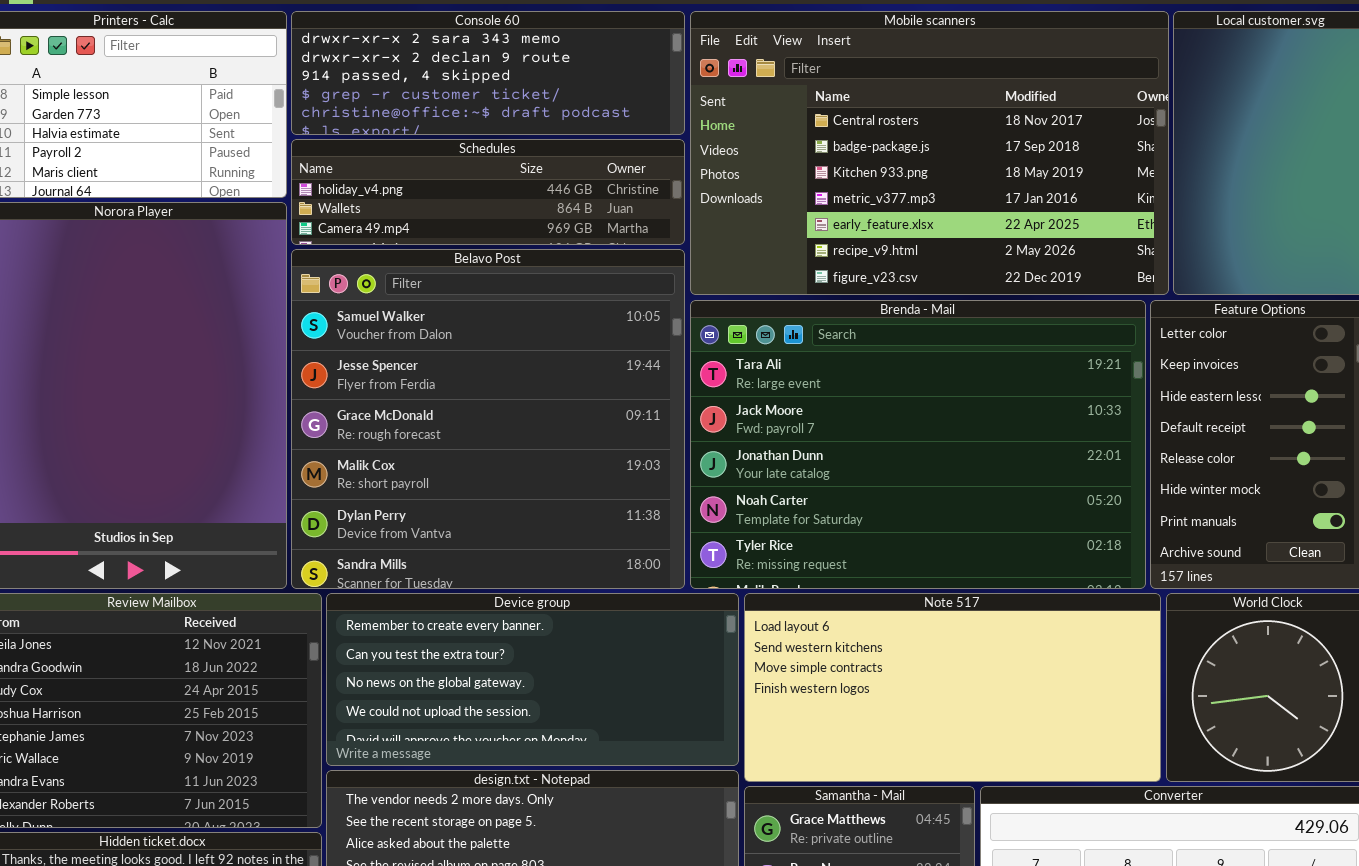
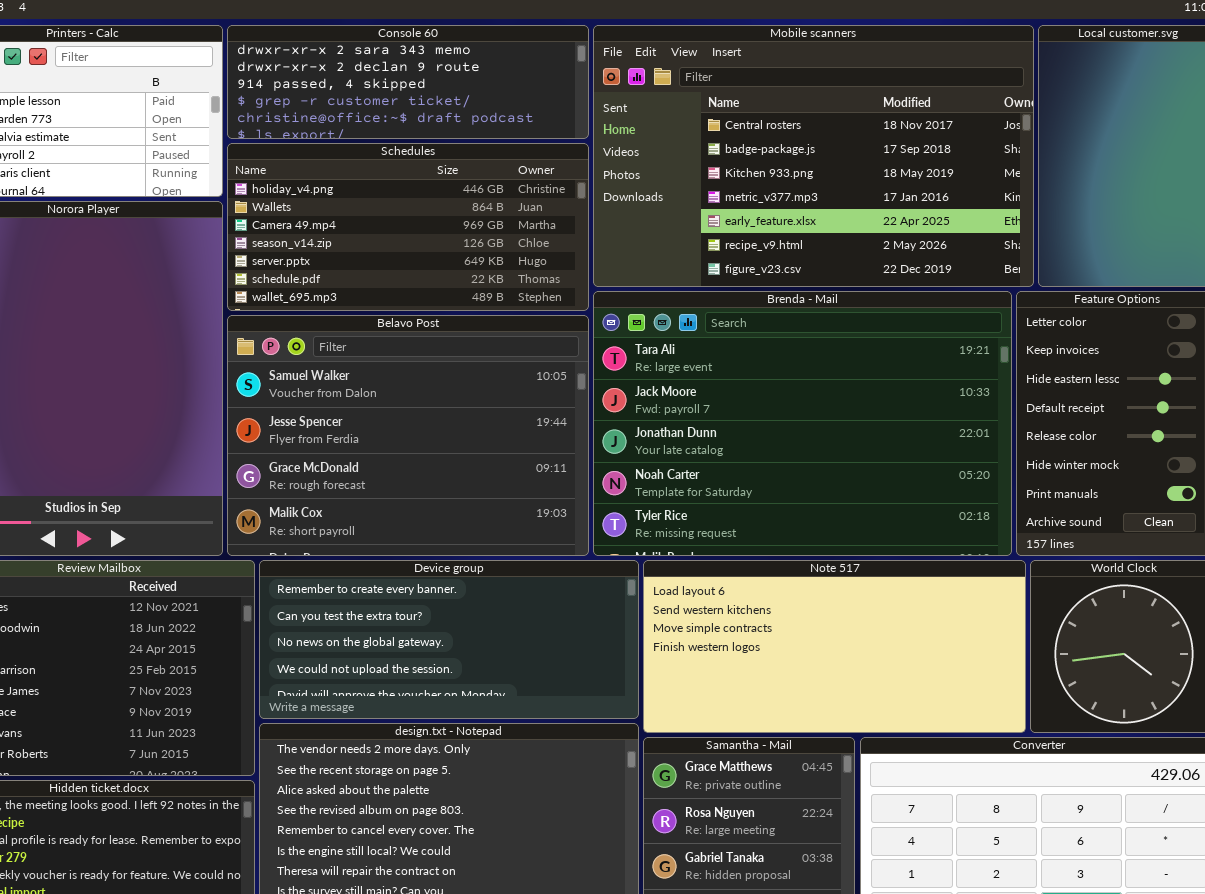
Schedules: [291,139,685,245] -> [227,143,589,311], resized
Belavo Post: [291,249,685,589] -> [227,315,589,556], resized

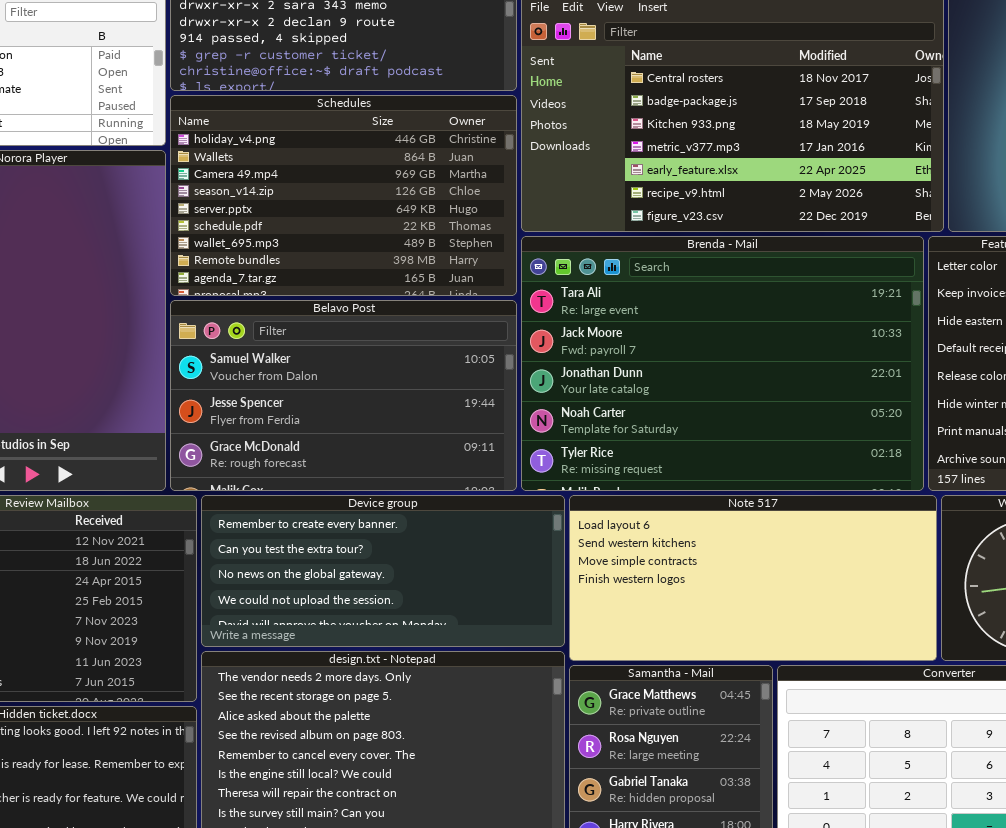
Schedules: [227,143,589,311] -> [170,95,517,296], resized
Belavo Post: [227,315,589,556] -> [170,300,517,491], resized

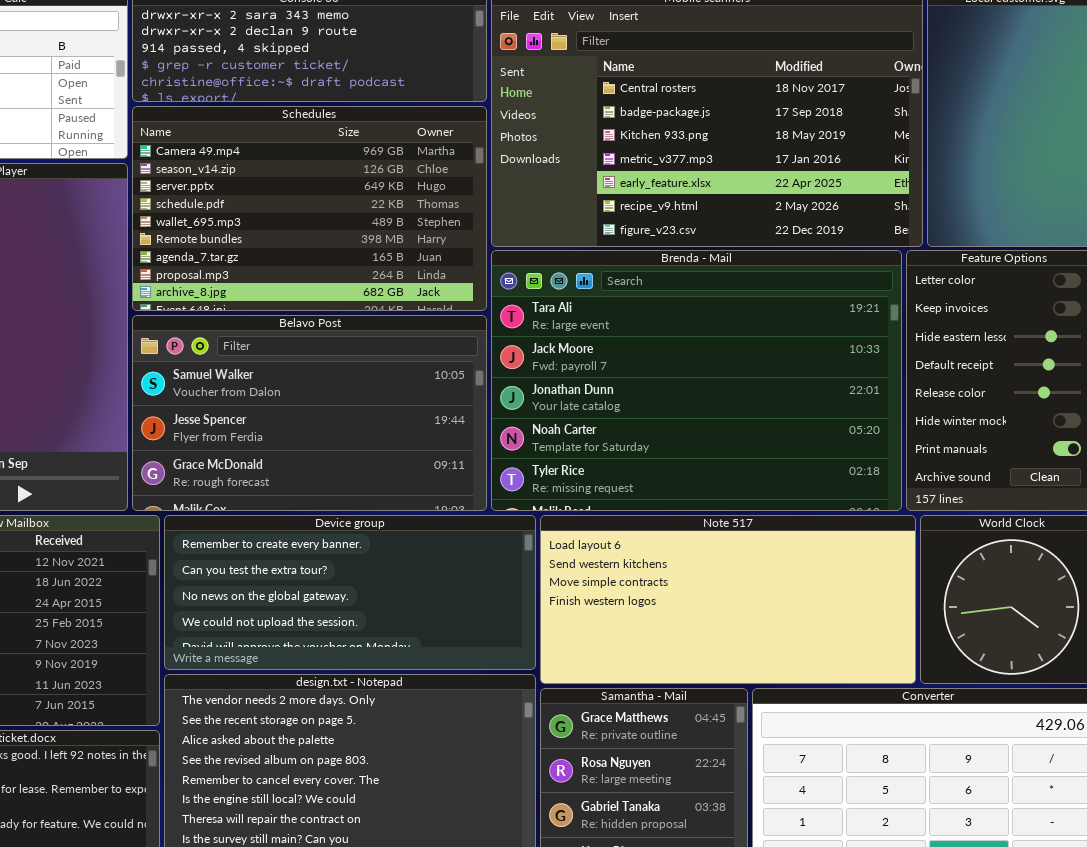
Schedules: [170,95,517,296] -> [132,106,487,311], scrolled down 2 rows

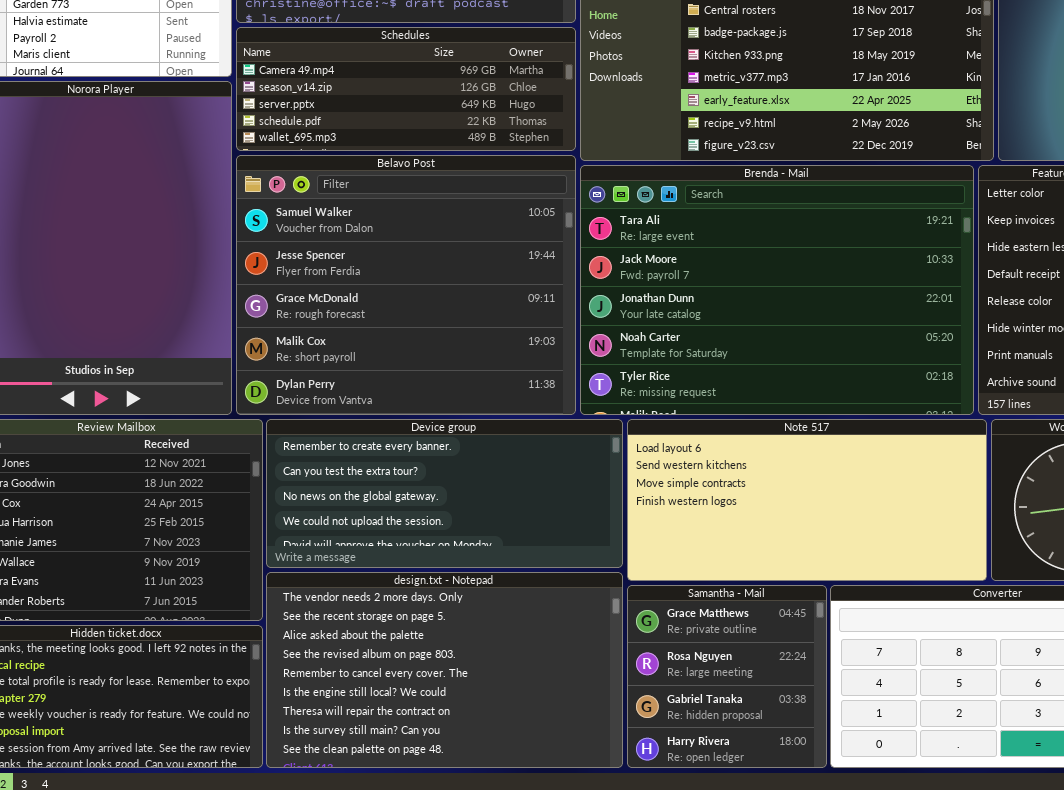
Schedules: [132,106,487,311] -> [236,27,576,151], resized
Belavo Post: [132,315,487,511] -> [236,155,576,415], resized

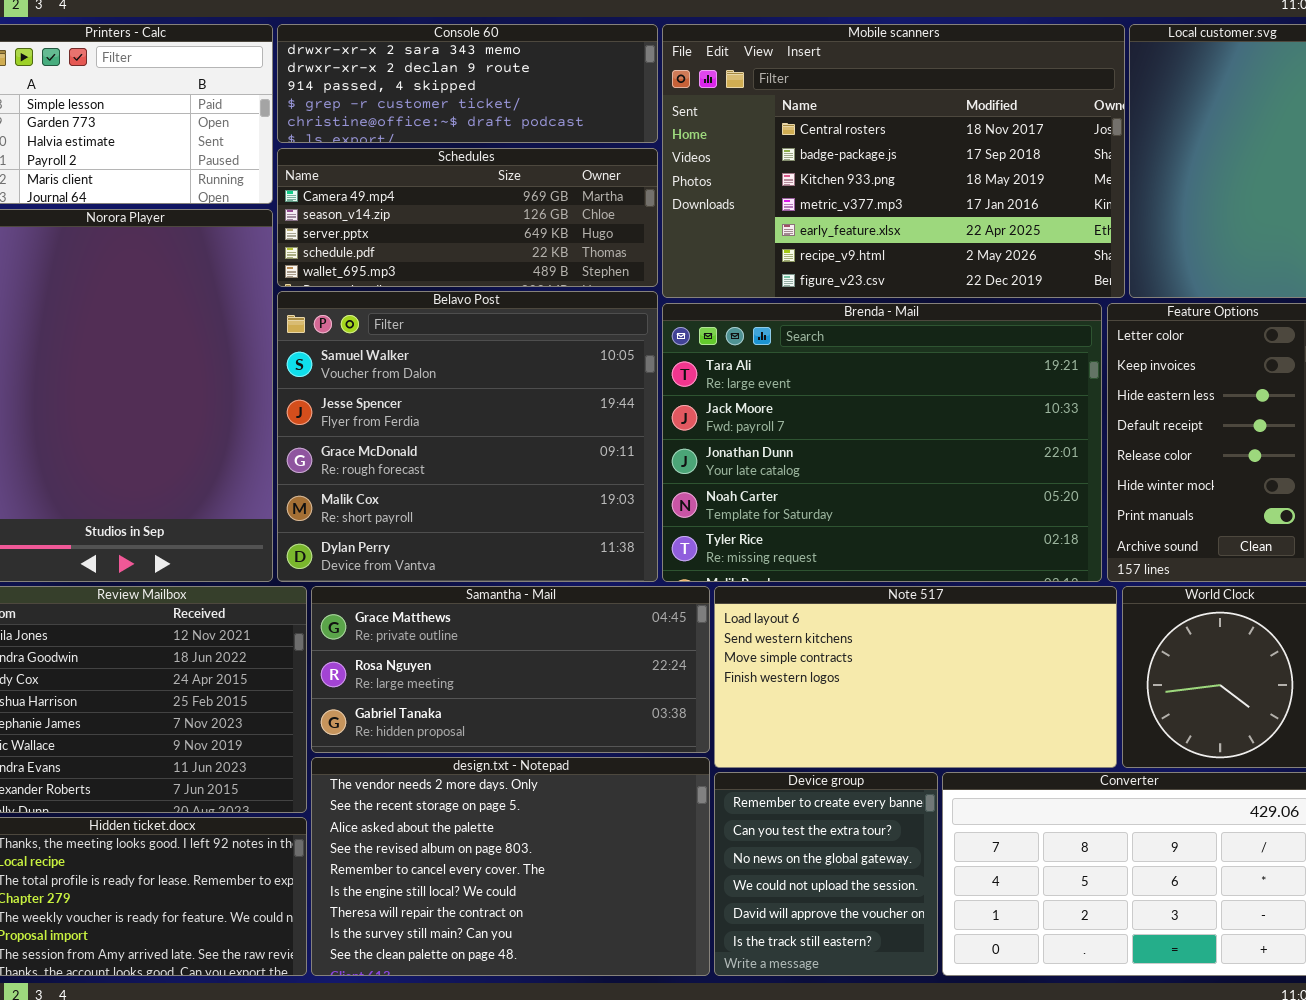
Device group: [266,419,623,568] -> [714,772,938,976], moved, resized
Samantha - Mail: [627,585,827,768] -> [311,586,710,753], moved, resized

